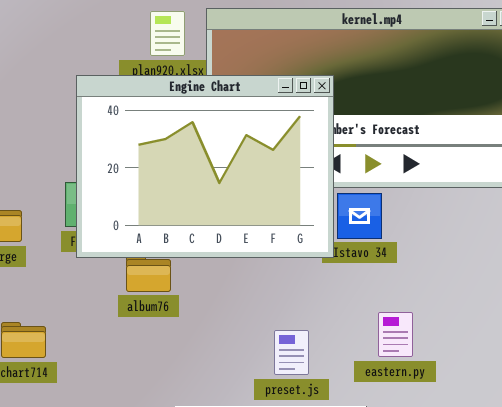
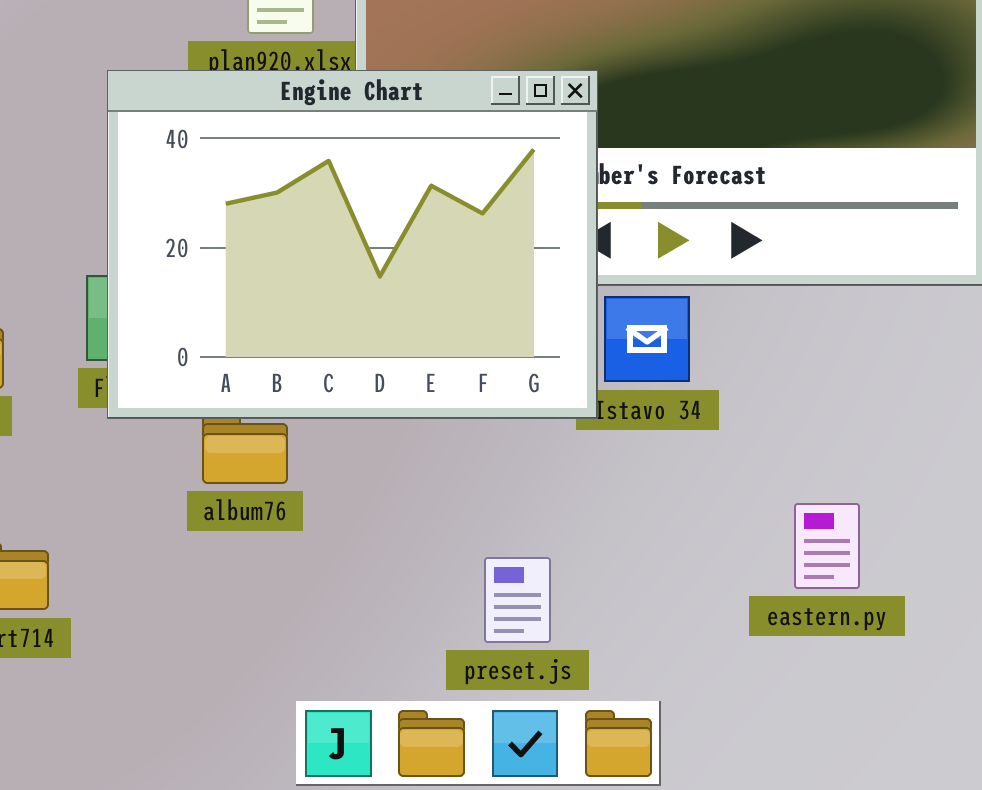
eastern.py: [378,312,413,357] -> [794,503,860,589], moved

